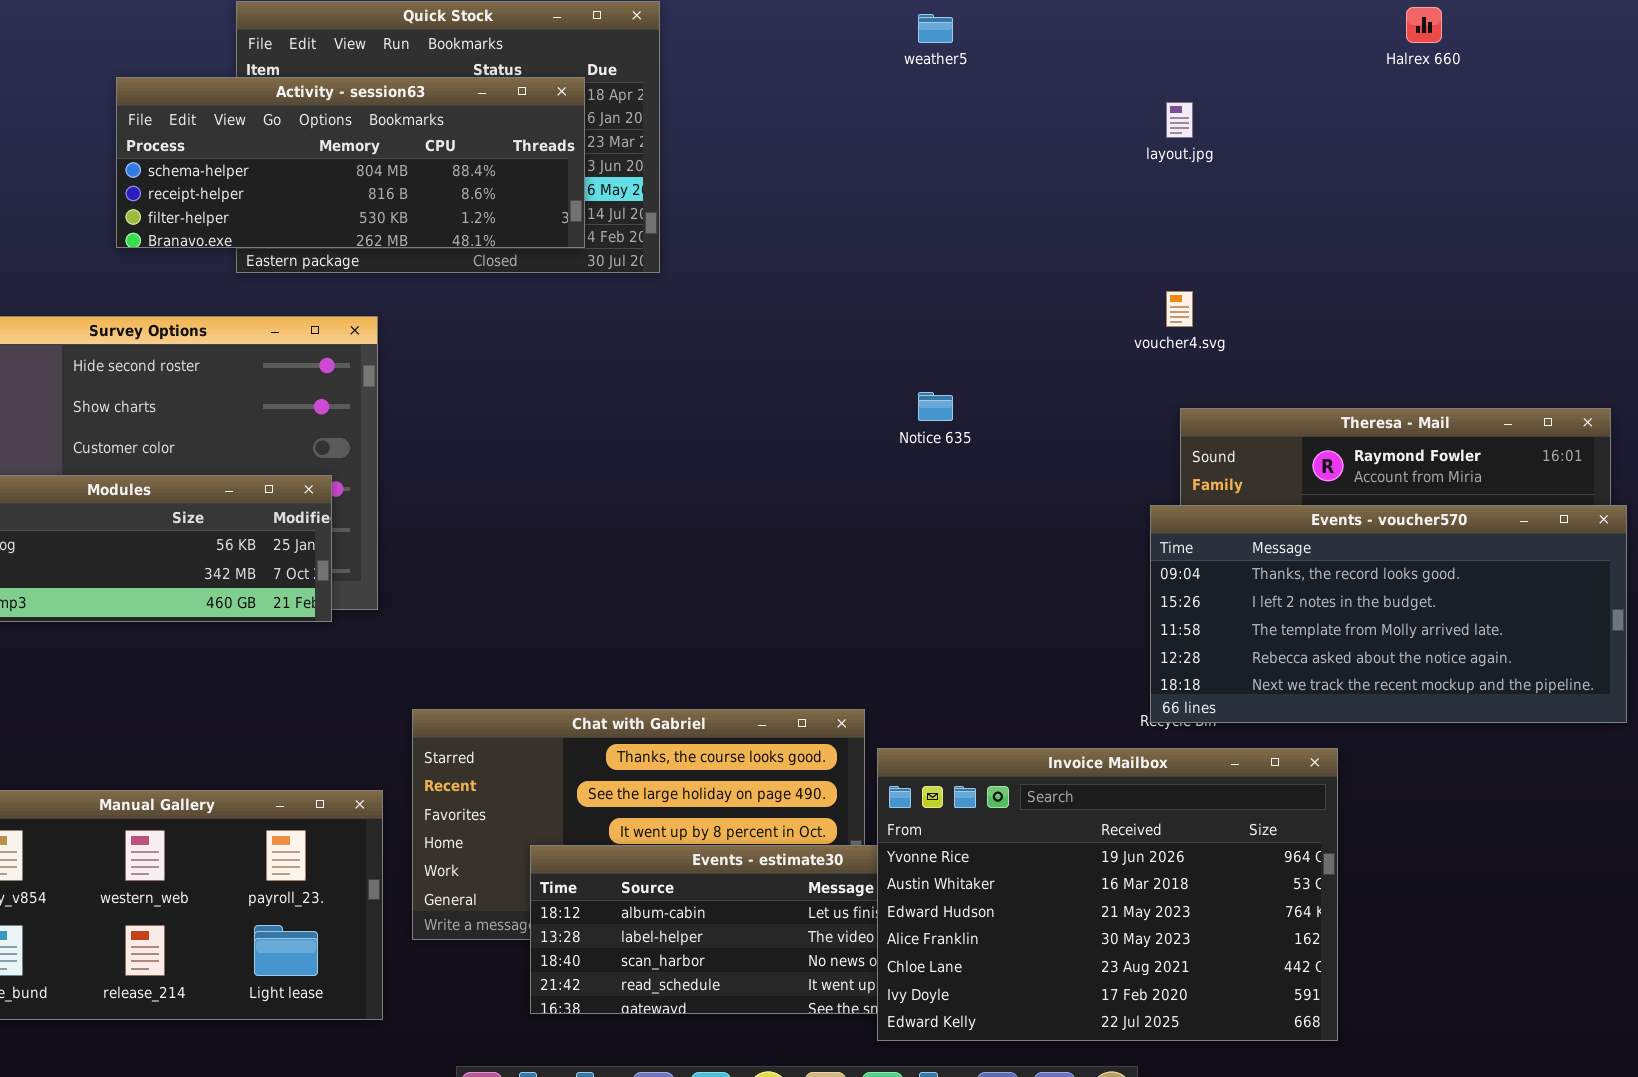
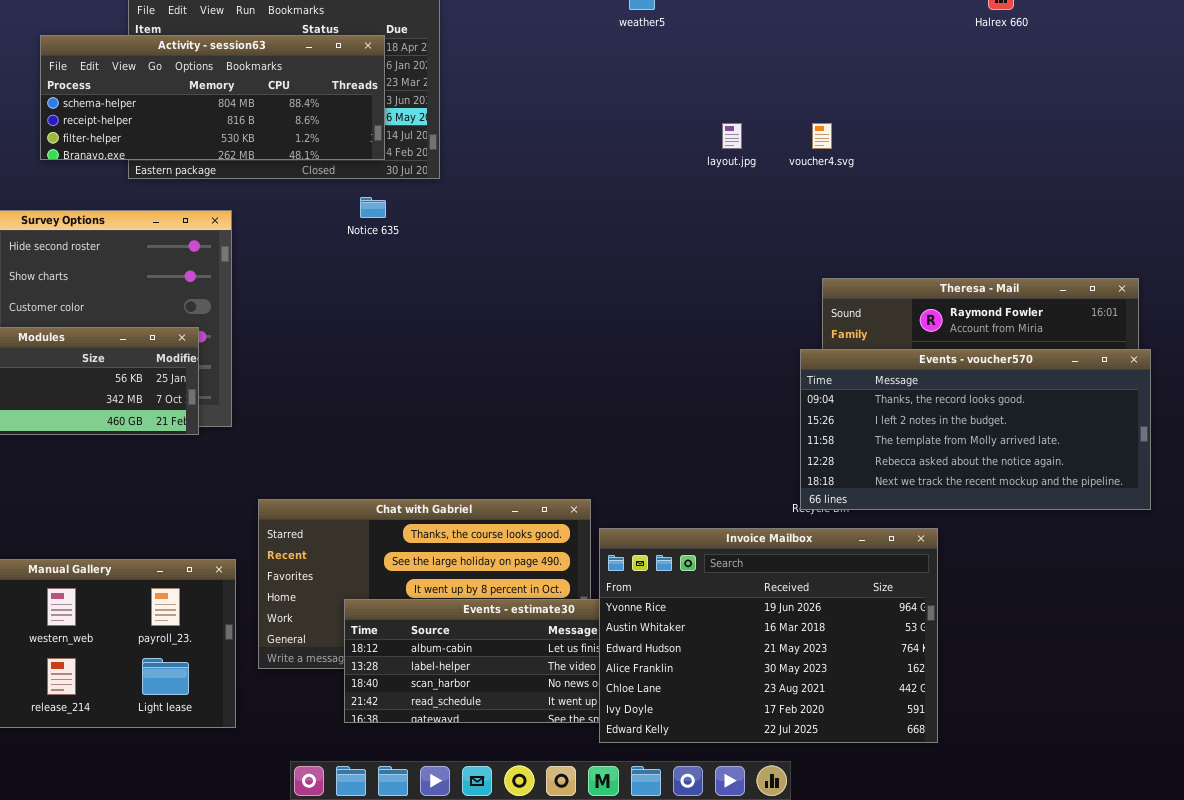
layout.jpg: [1166,102,1193,138] -> [722,123,742,149], moved
voucher4.svg: [1166,291,1193,327] -> [812,123,832,149], moved
Notice 635: [918,392,953,421] -> [360,197,386,218], moved

